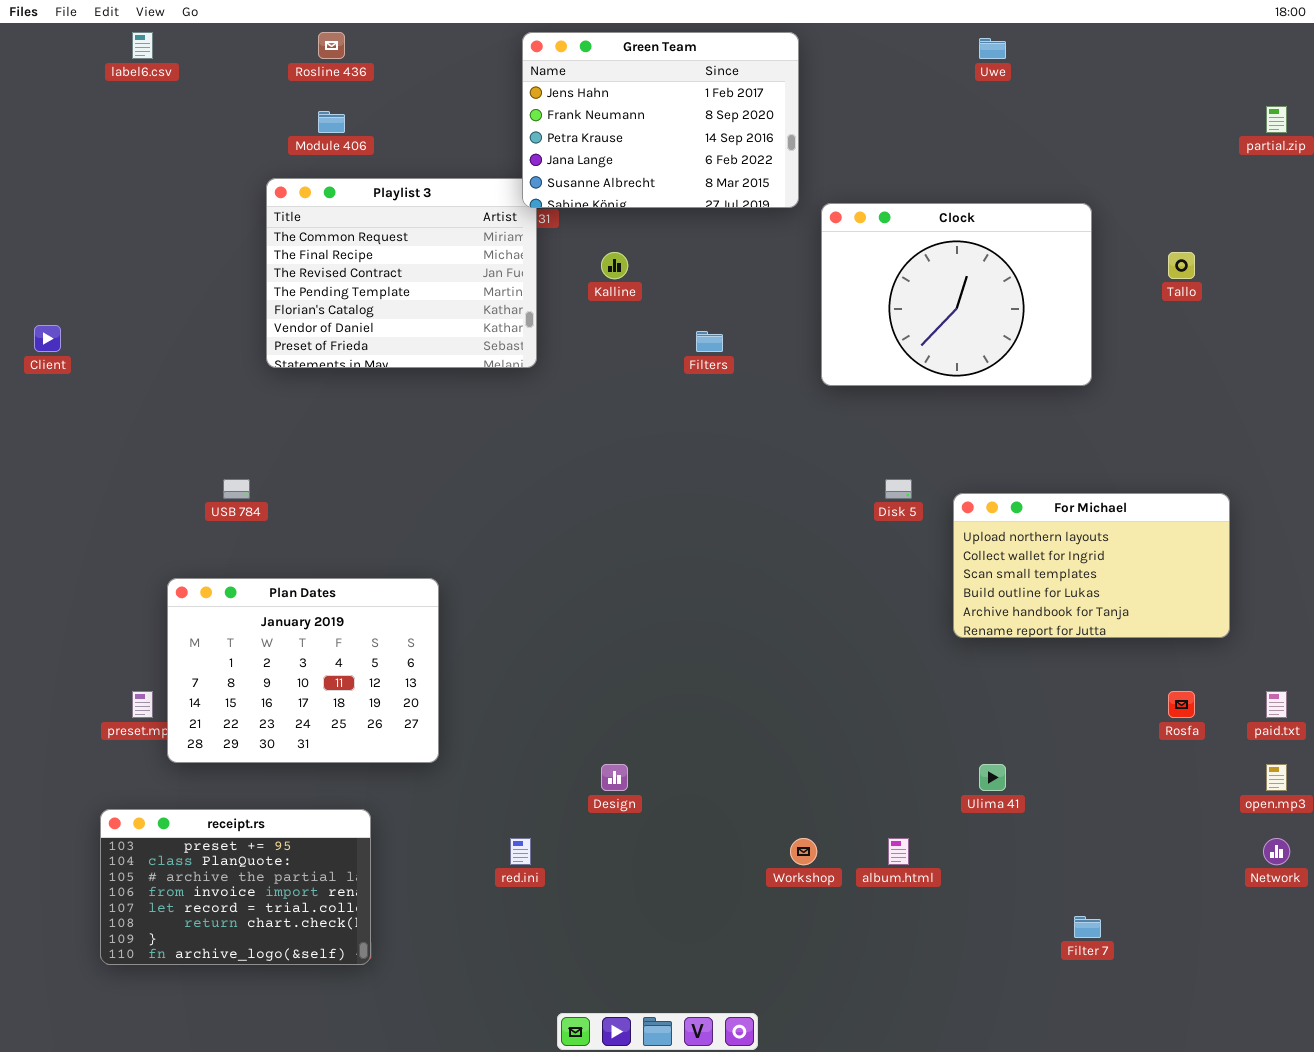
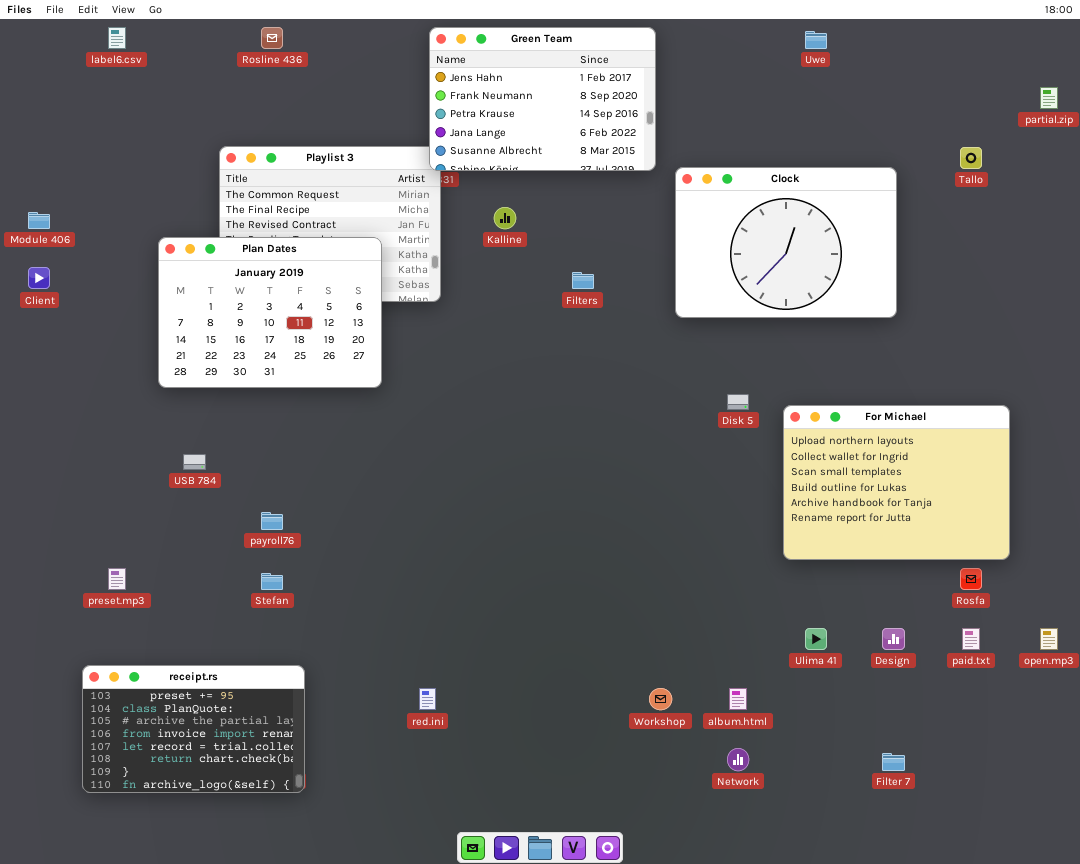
Module 406: [318,111,345,133] -> [28,212,50,229], moved
Tallo: [1168,252,1195,279] -> [960,147,982,169], moved
USB 784: [223,479,250,499] -> [183,454,206,470], moved
For Michael: [953,493,1230,638] -> [783,405,1010,560], resized
Plan Dates: [167,578,439,763] -> [158,237,382,388], moved
paid.txt: [1266,691,1287,718] -> [962,628,980,650], moved
Design: [601,764,628,791] -> [882,628,905,650], moved
Network: [1263,838,1290,865] -> [727,748,749,771], moved

